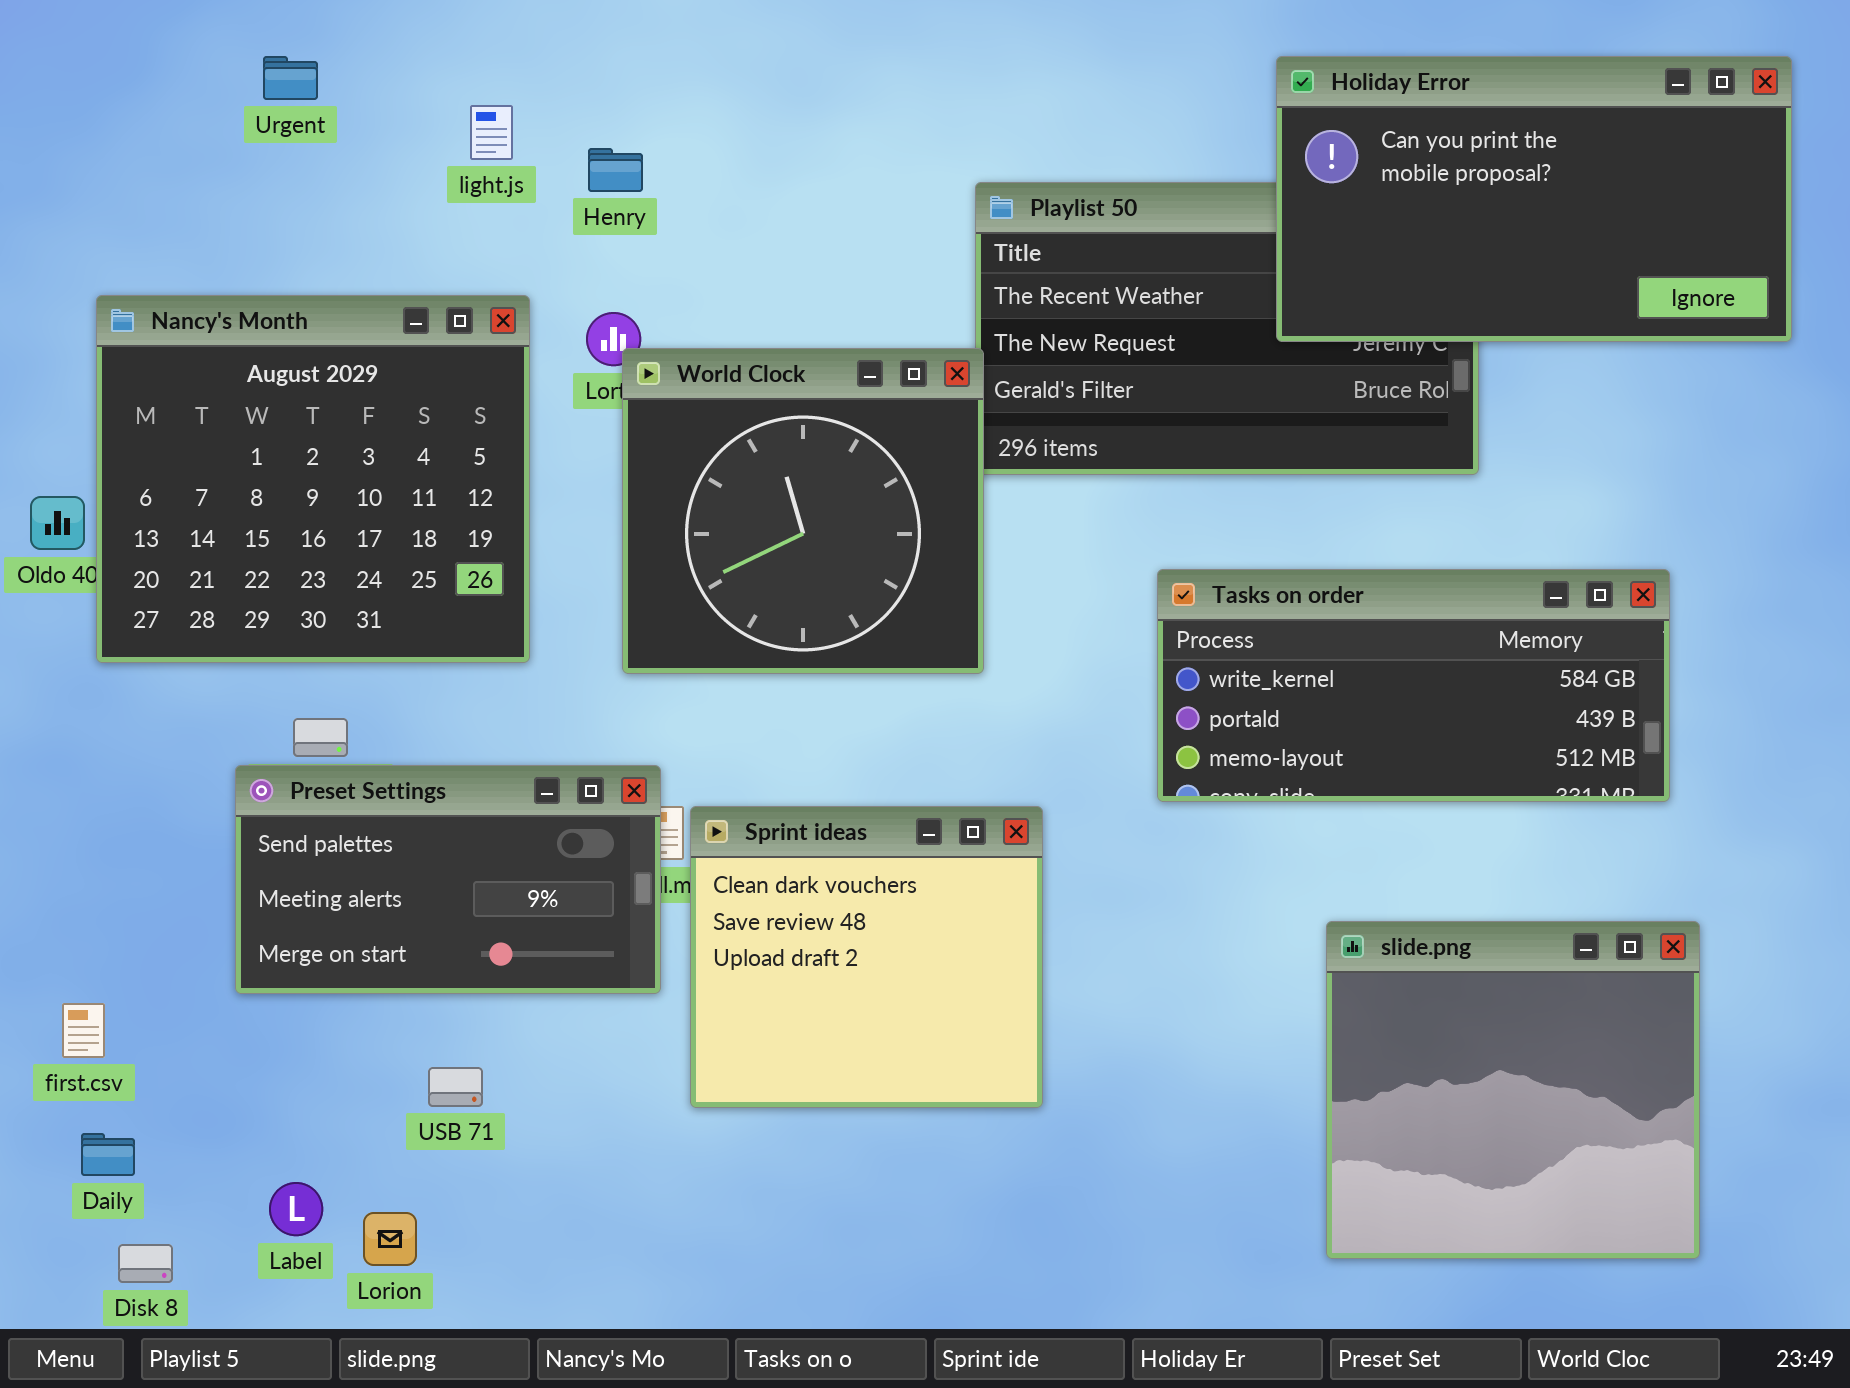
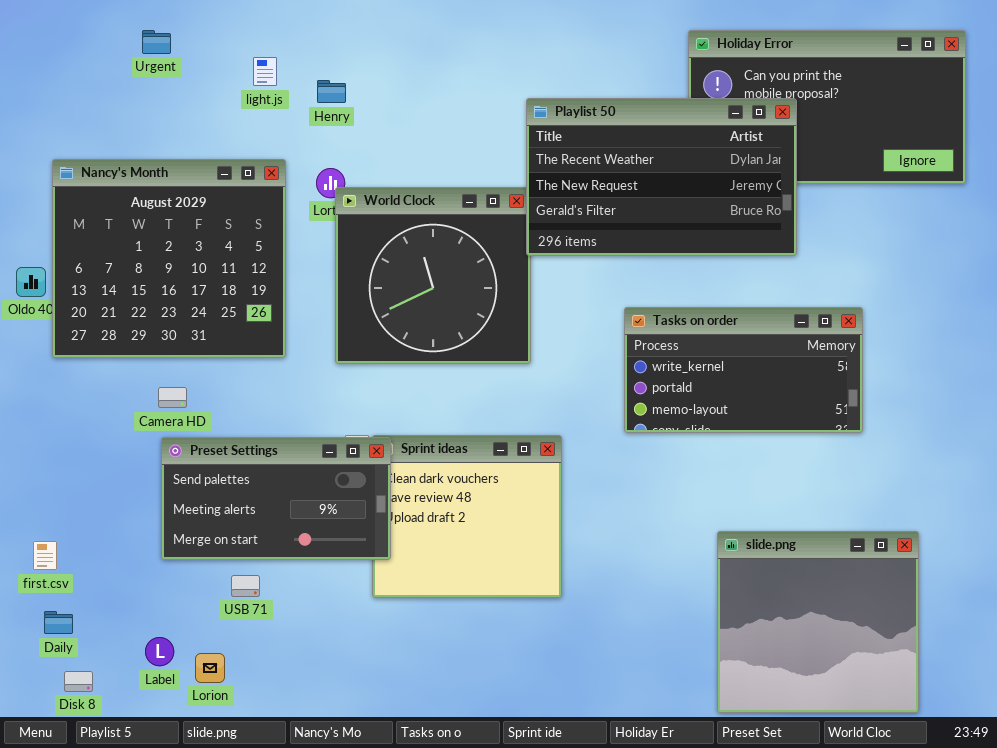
Playlist 50: [975,182,1479,475] -> [526,98,797,256], raised
Tasks on order: [1157,569,1670,802] -> [624,307,863,433], resized
Preset Settings: [235,765,661,994] -> [161,437,391,560], moved
slide.png: [1326,921,1700,1259] -> [717,531,919,713], moved

